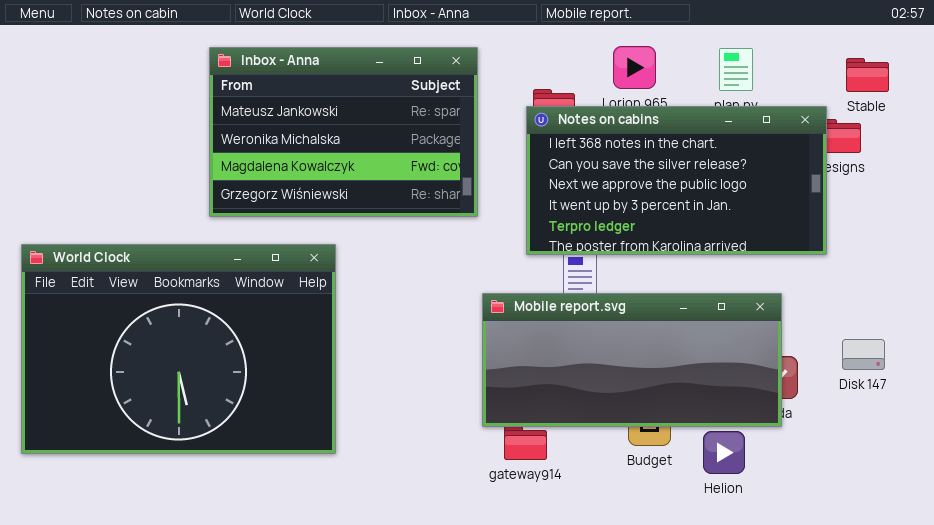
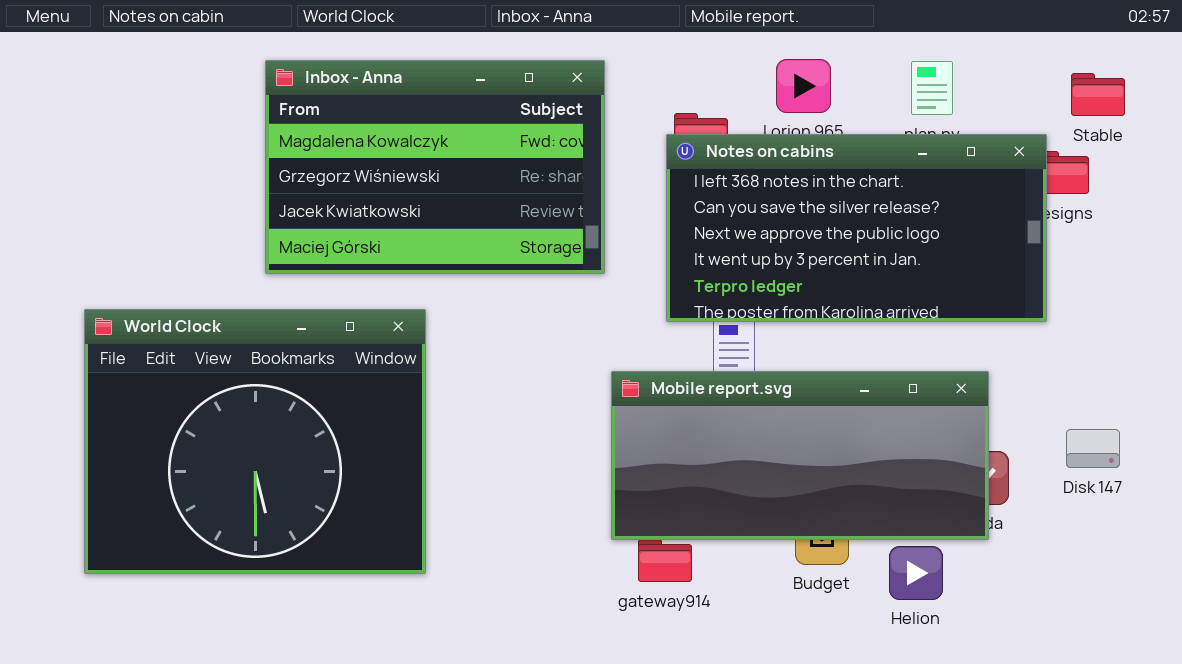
Inbox - Anna: [209,47,478,217] -> [265,60,605,274], scrolled down 2 rows
World Clock: [21,244,336,454] -> [84,309,426,574], resized

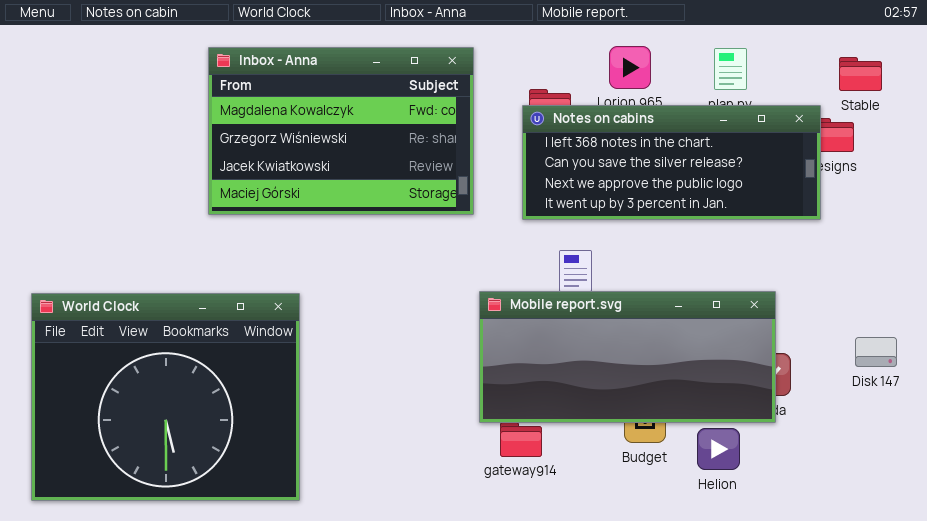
Notes on cabins: [666,134,1047,322] -> [522,105,821,220], resized
World Clock: [84,309,426,574] -> [31,293,300,501], moved
Disk 147: [1066,429,1120,468] -> [855,337,897,367], moved

